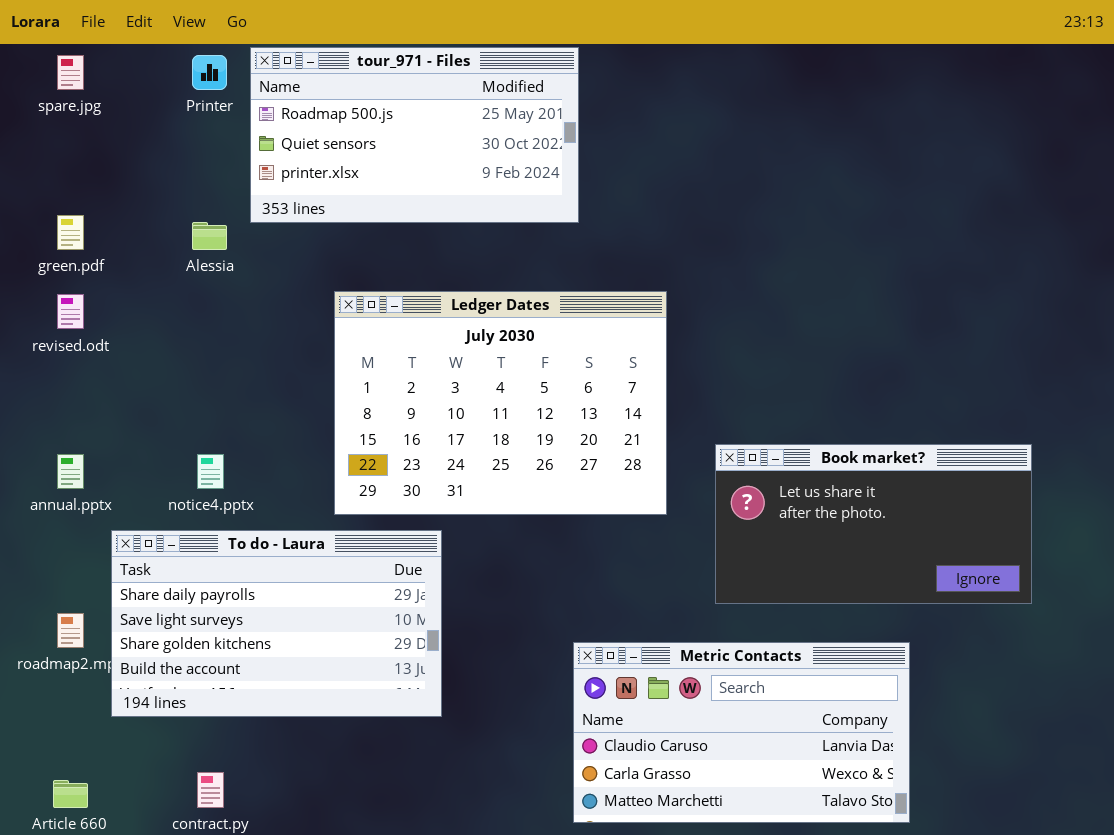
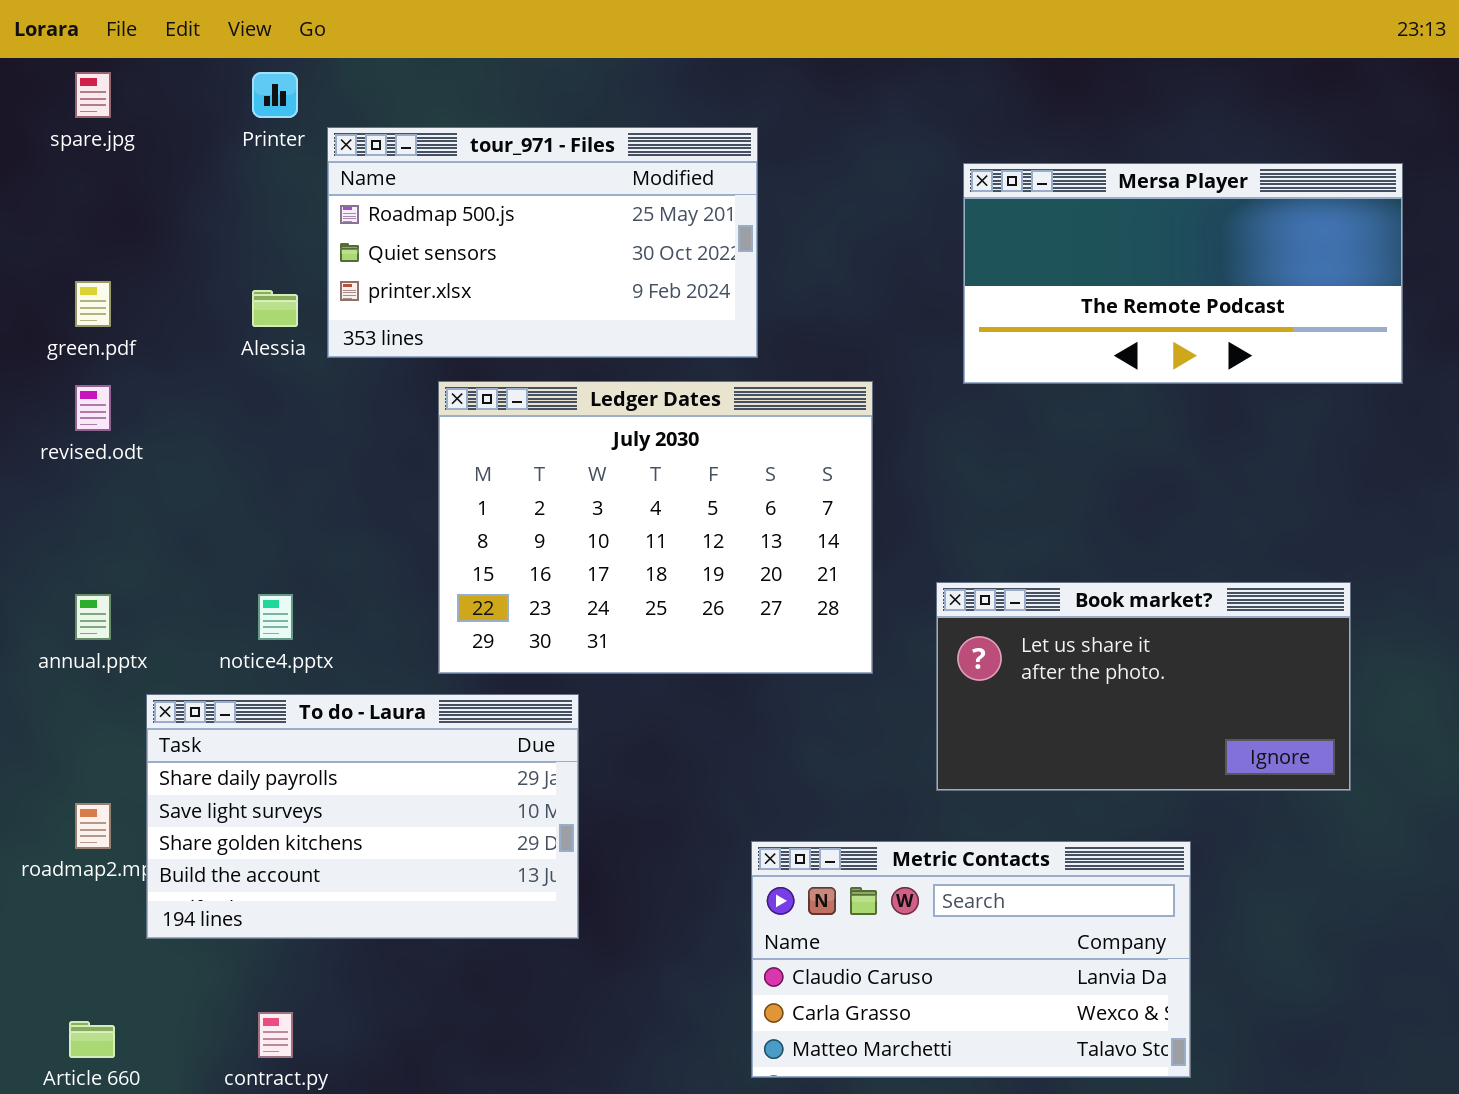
tour_971 - Files: [250,47,579,223] -> [327,127,758,358], moved
Mersa Player: none -> [963,163,1403,384], opened

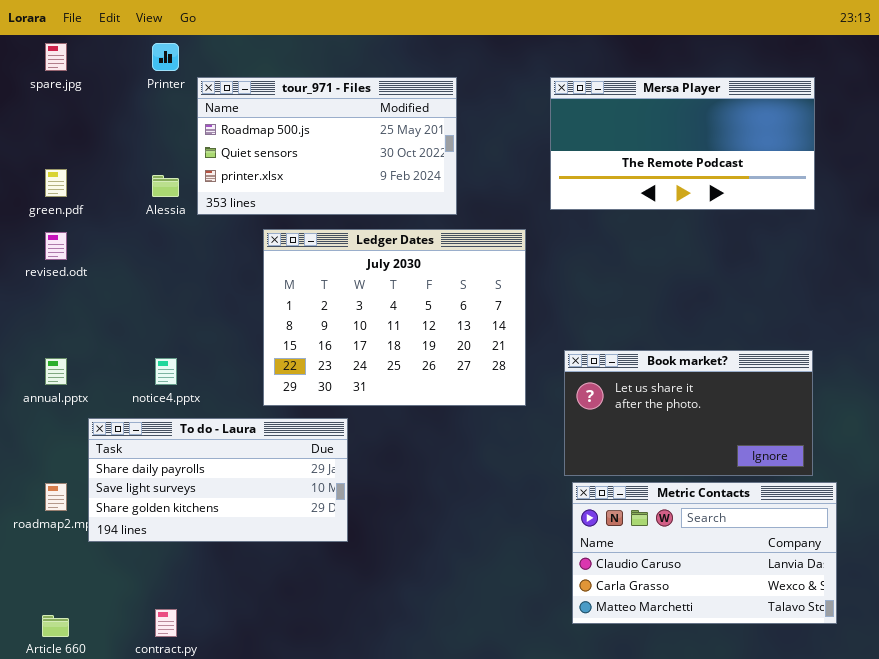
Mersa Player: [963,163,1403,384] -> [550,77,815,210], moved
To do - Laura: [146,694,579,939] -> [88,418,348,542], resized
Metric Contacts: [751,841,1191,1078] -> [572,482,837,624], moved

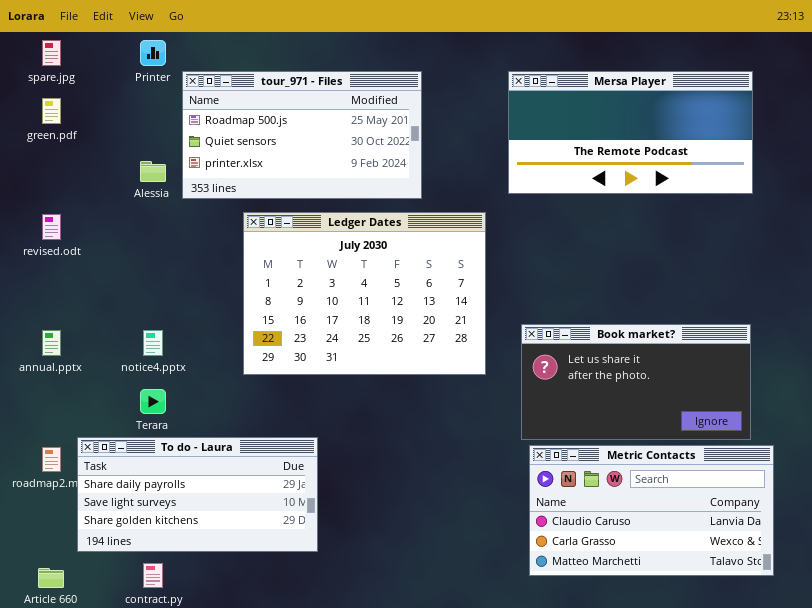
green.pdf: [45,169,67,197] -> [42,98,61,124], moved
To do - Laura: [88,418,348,542] -> [77,437,318,552], moved

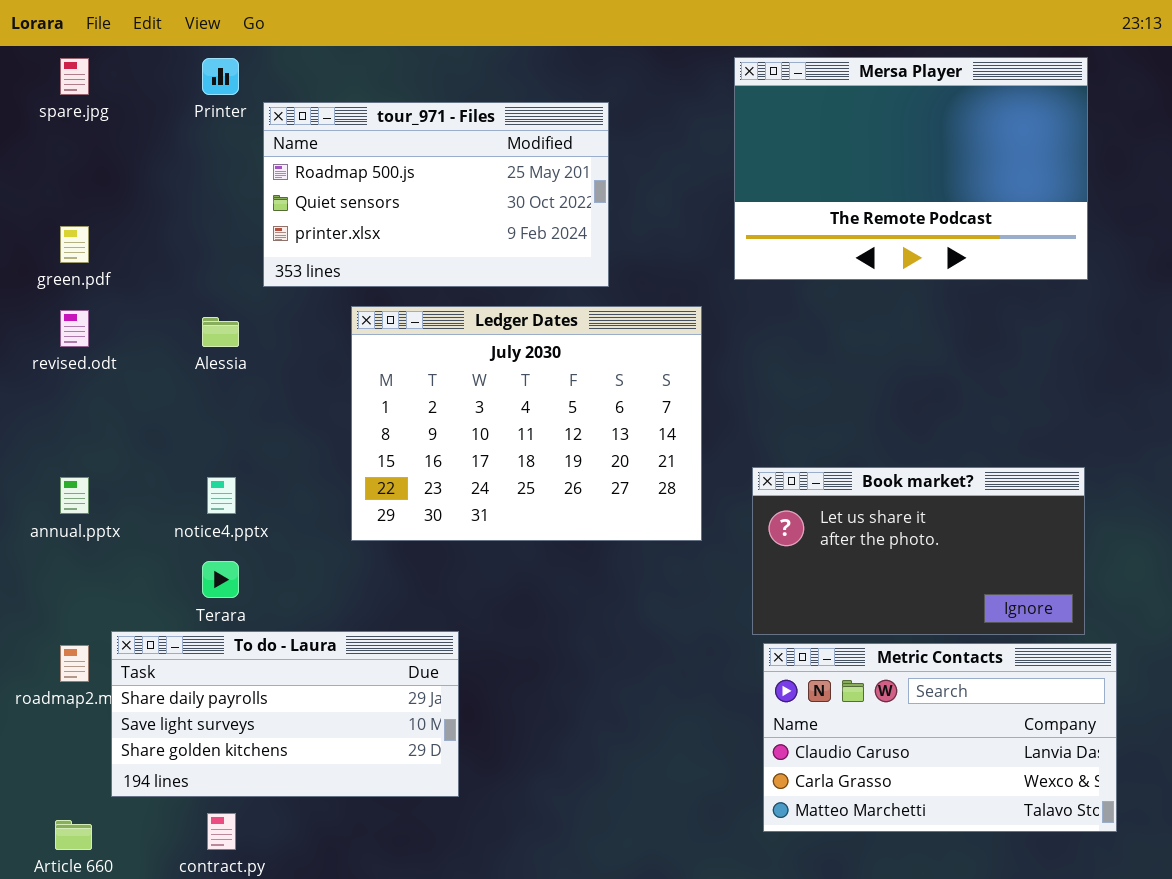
Mersa Player: [508,71,753,194] -> [734,57,1088,280], resized
green.pdf: [42,98,61,124] -> [60,226,89,263], moved
Alessia: [140,161,166,182] -> [202,317,239,347], moved

